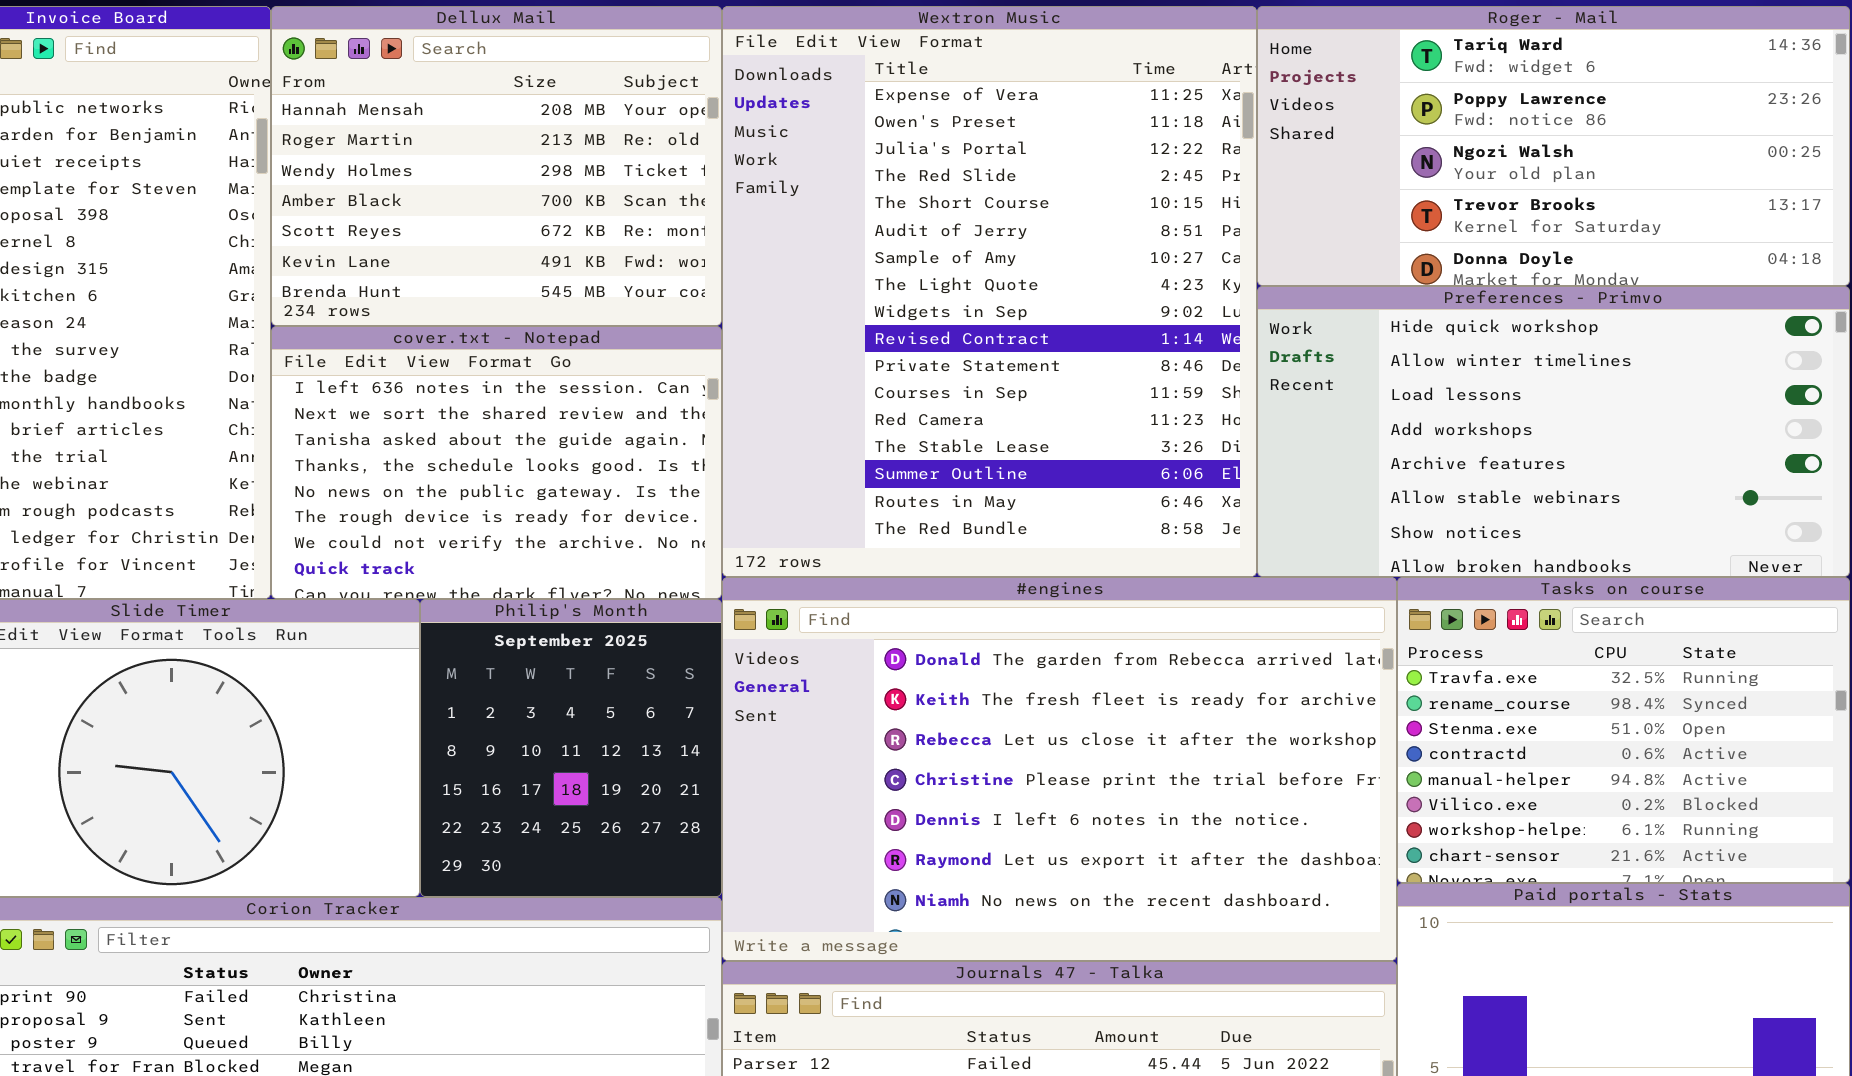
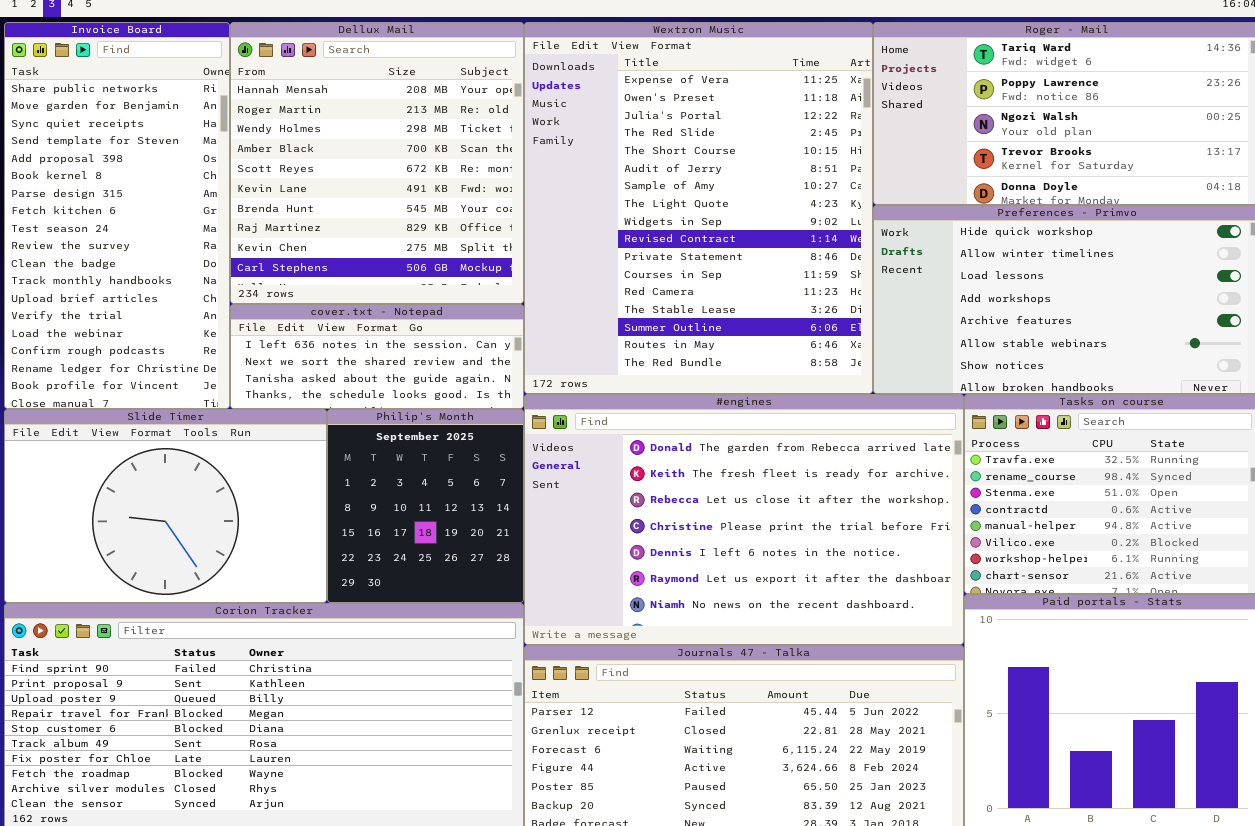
Dellux Mail: [271,6,722,326] -> [230,22,524,304], resized
cover.txt - Notepad: [271,326,722,599] -> [230,304,524,409], resized

